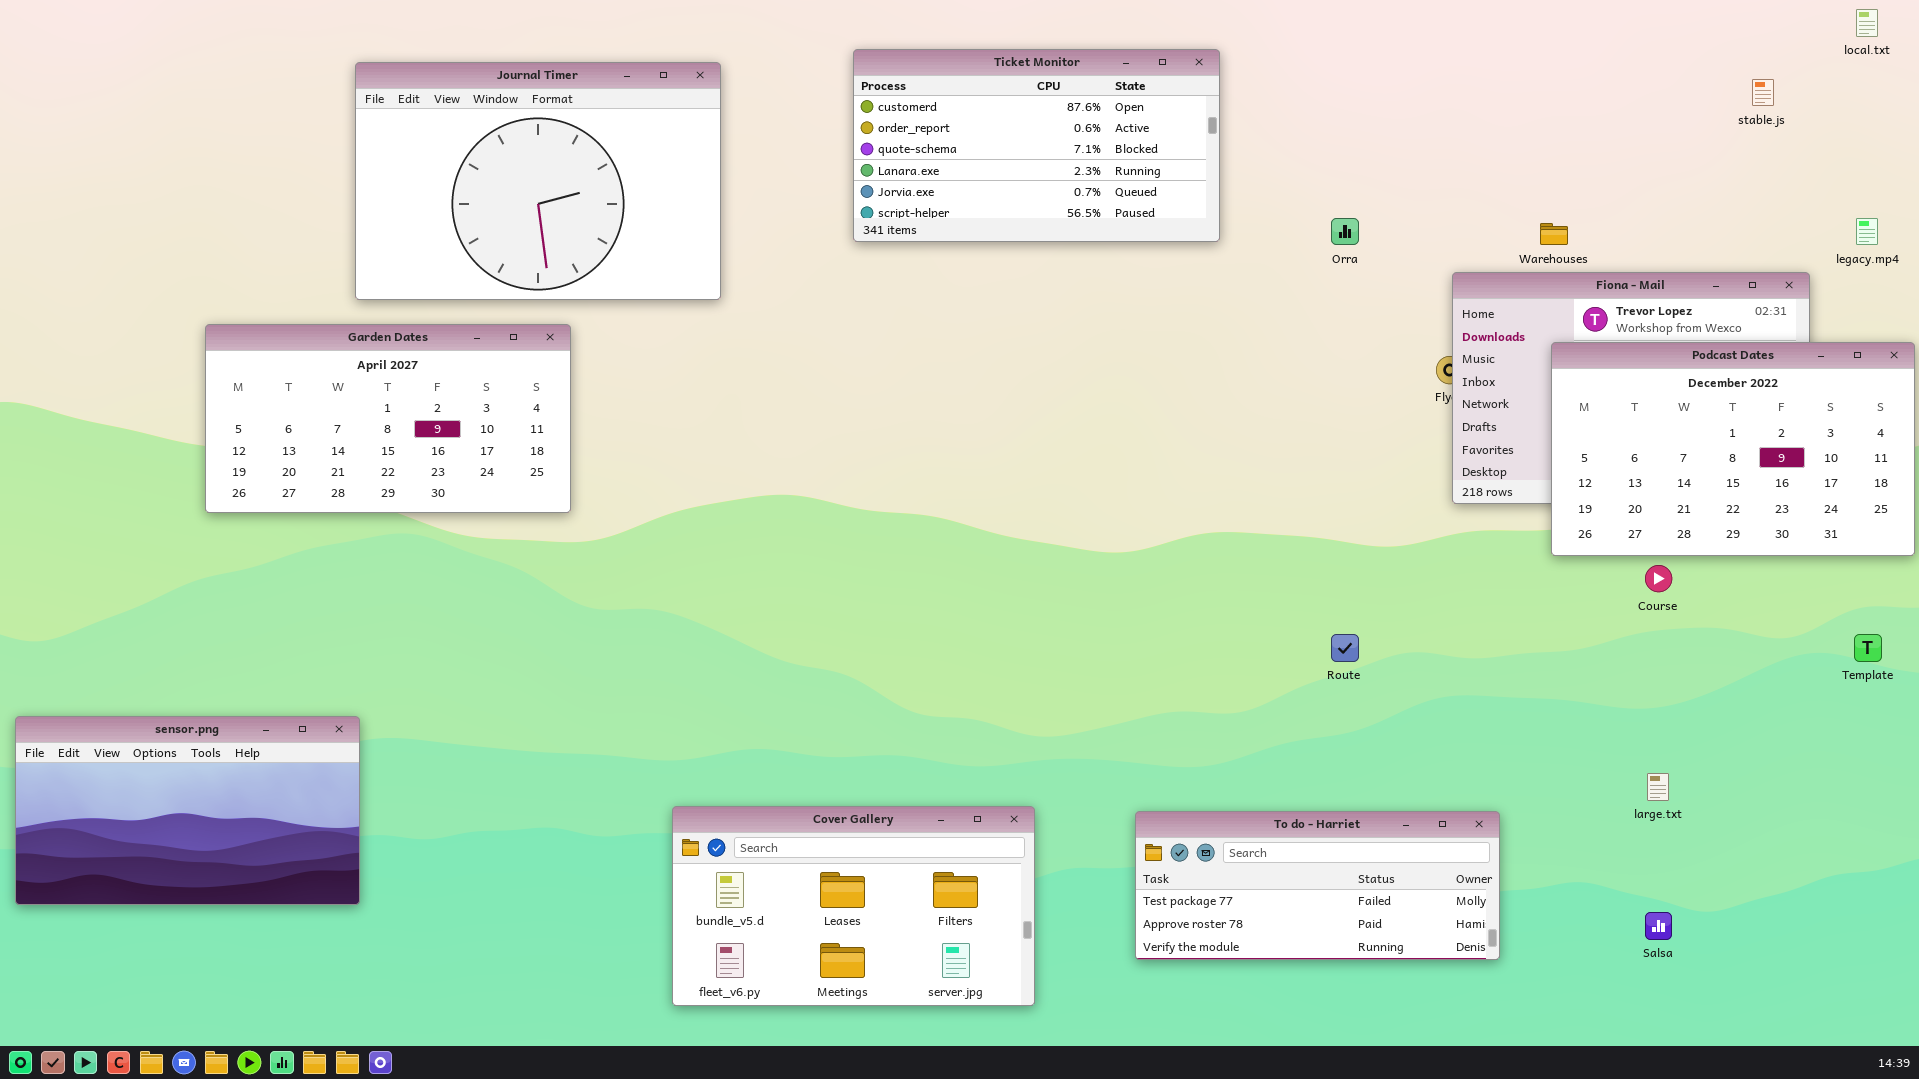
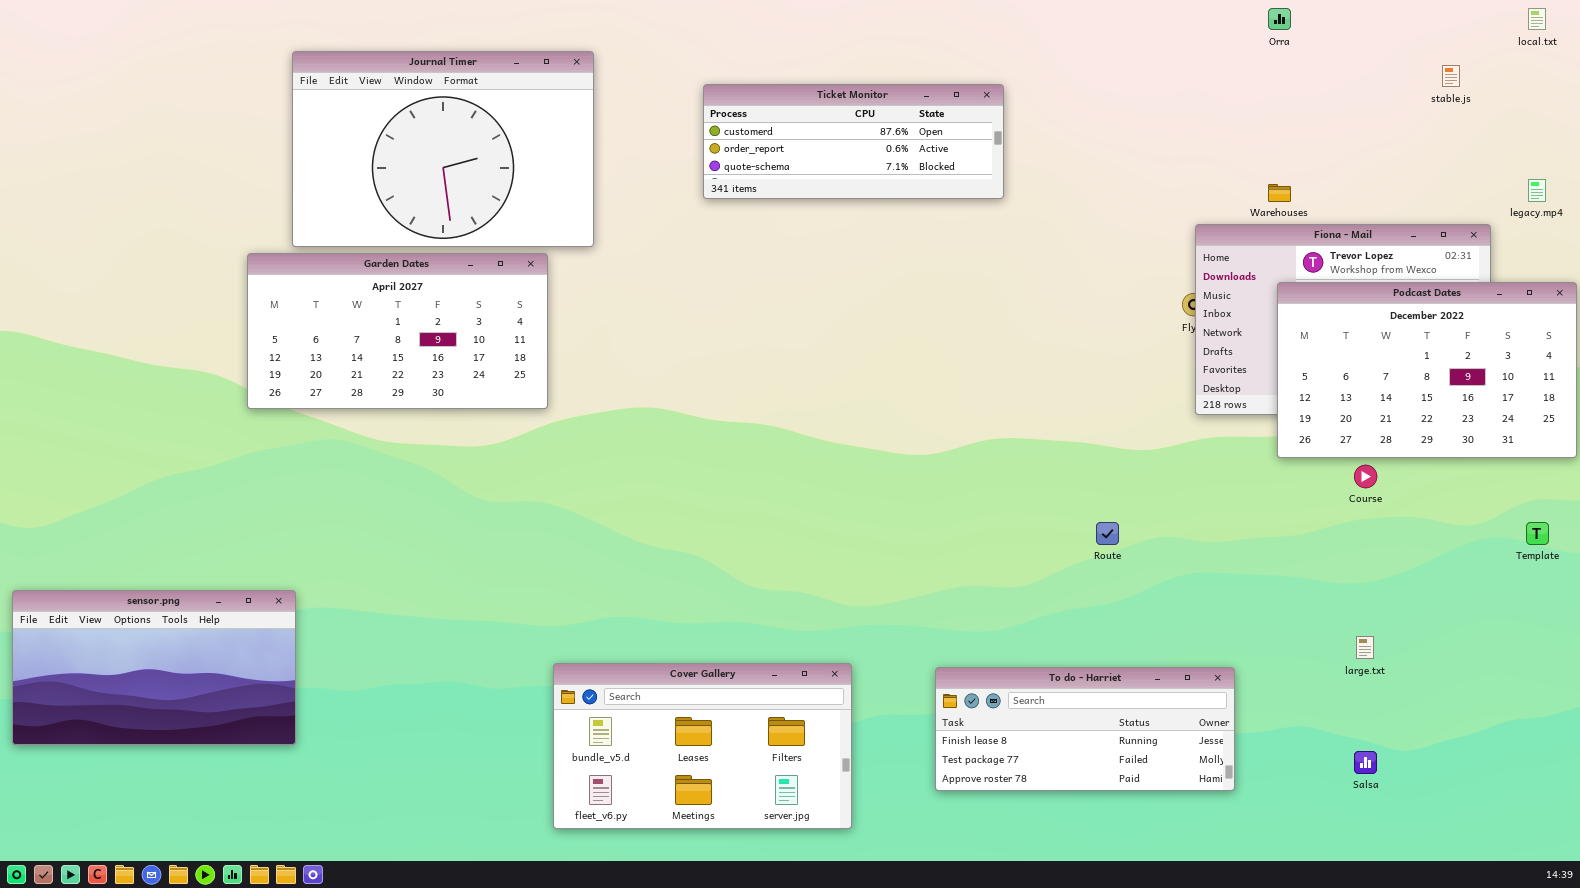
Ticket Monitor: [853,49,1220,242] -> [703,84,1004,199], resized
Orra: [1331,218,1359,245] -> [1268,8,1291,30], moved
Garden Dates: [205,324,571,513] -> [247,253,548,409], moved
To do - Harriet: [1135,811,1500,960] -> [935,667,1235,791], scrolled up 1 row

